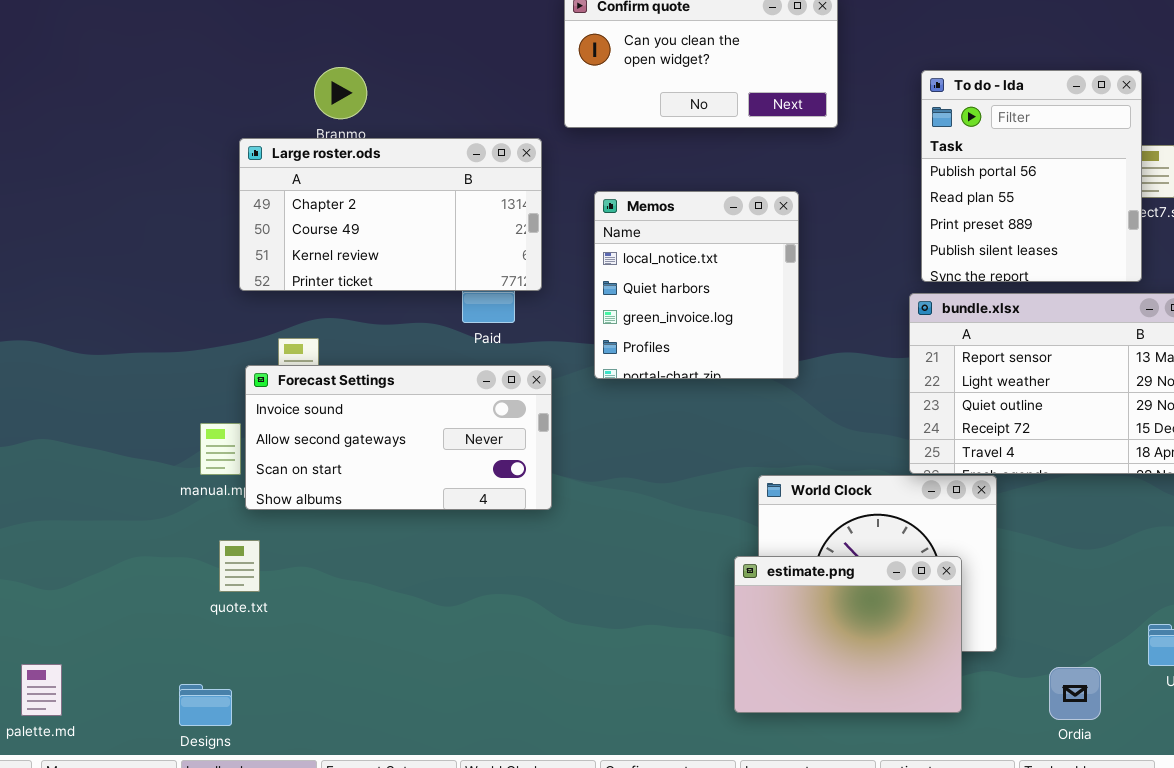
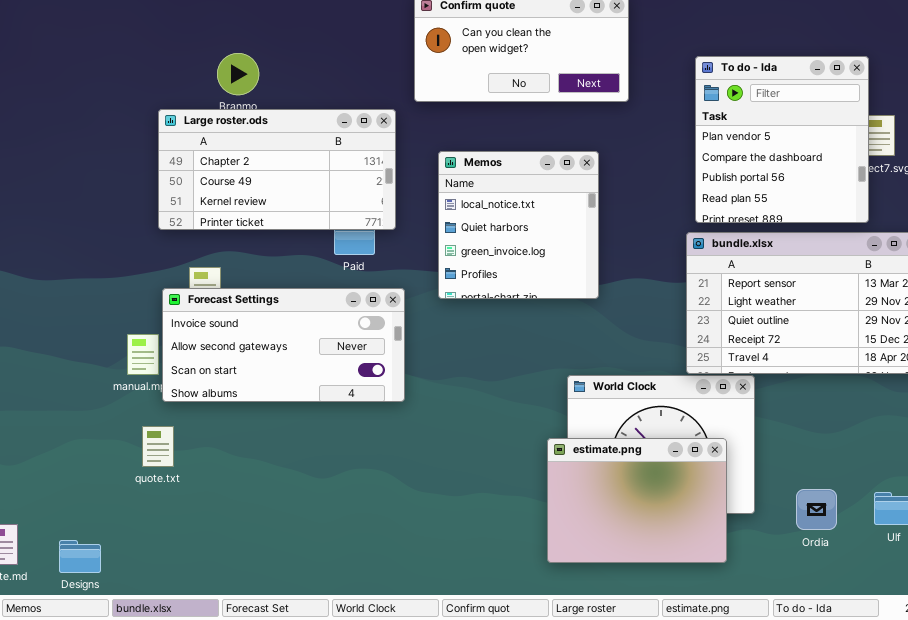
To do - Ida: [921,70,1142,282] -> [695,56,869,223], scrolled up 2 rows
Ordia: [1049,667,1101,720] -> [796,489,837,530], moved
Designs: [179,684,232,726] -> [59,540,101,573], moved

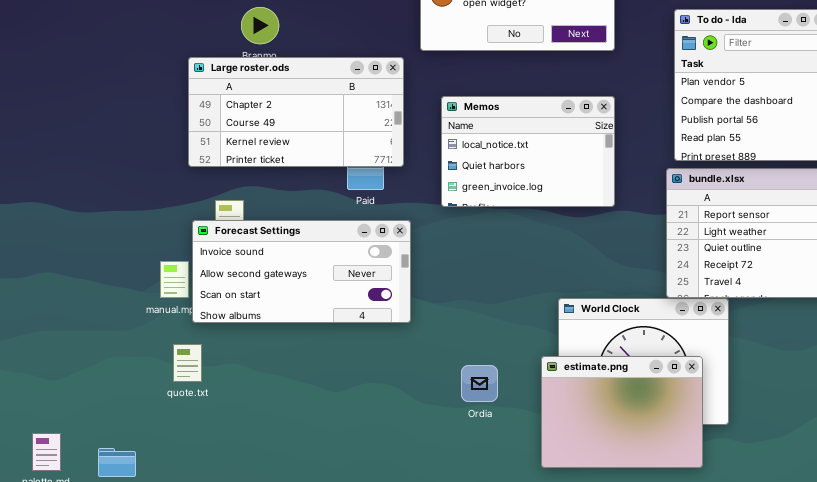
Memos: [438,151,599,299] -> [441,96,615,207], resized
Ordia: [796,489,837,530] -> [461,365,498,402], moved

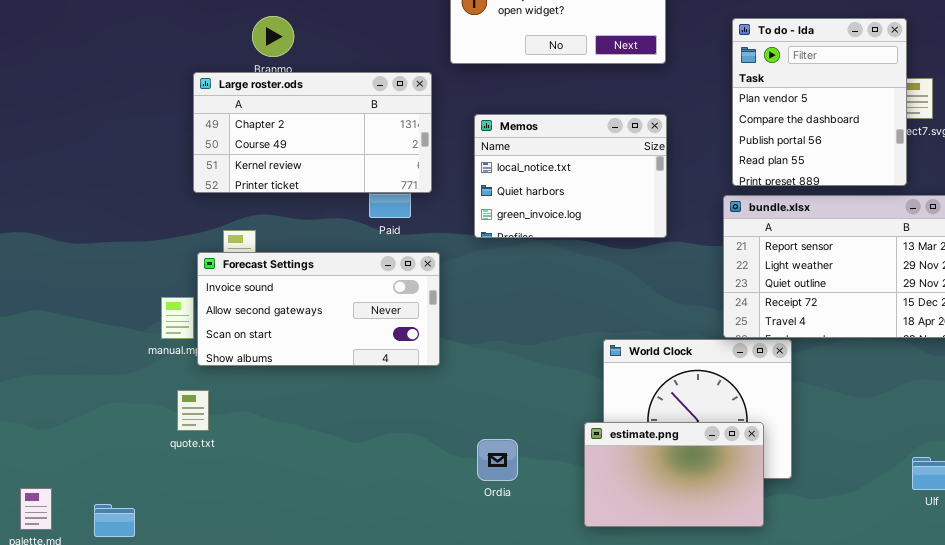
estimate.png: [541,356,703,468] -> [584,422,764,527], resized
Ordia: [461,365,498,402] -> [477,439,518,481], moved

